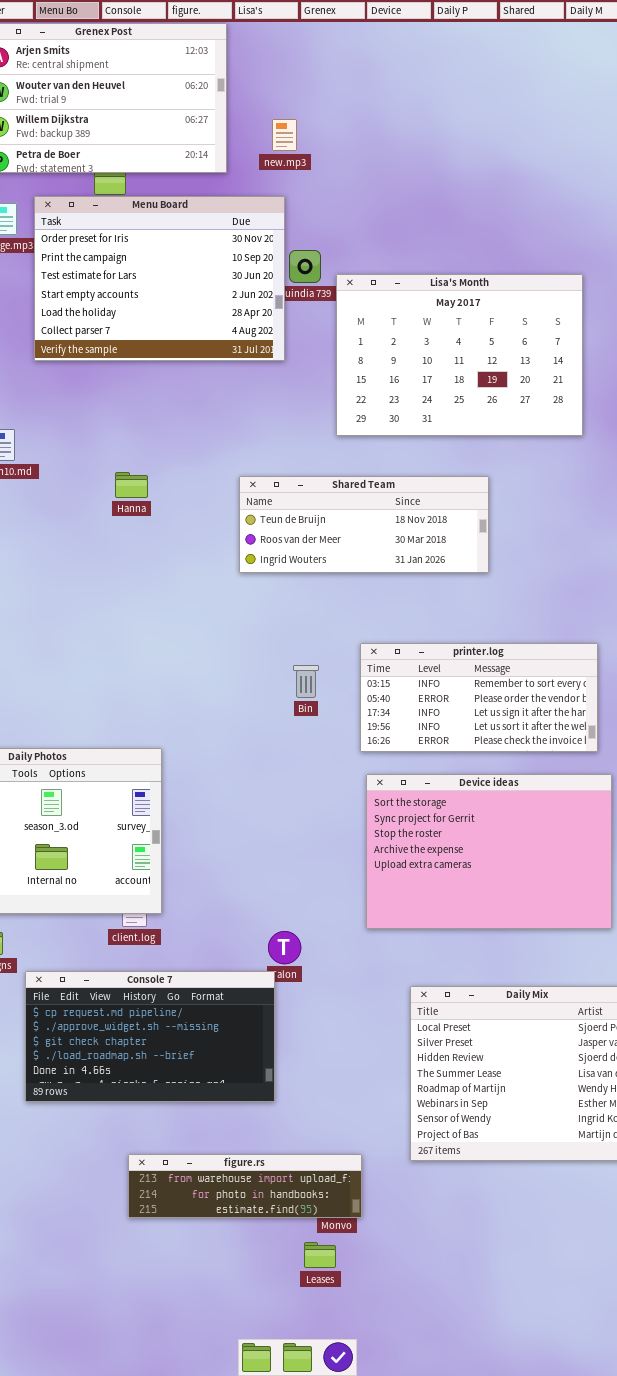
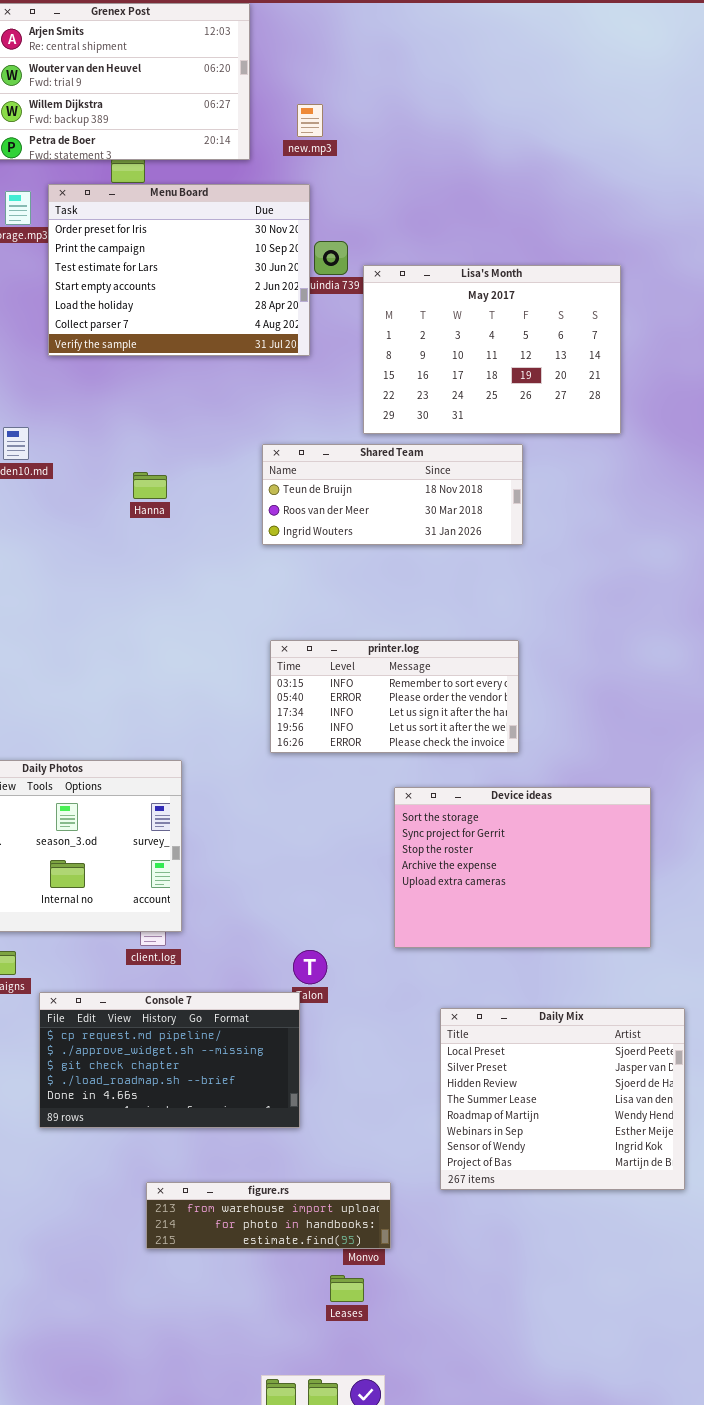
Shared Team: [239,476,489,573] -> [262,444,523,545], moved
printer.log: [360,643,598,752] -> [270,640,519,753], moved

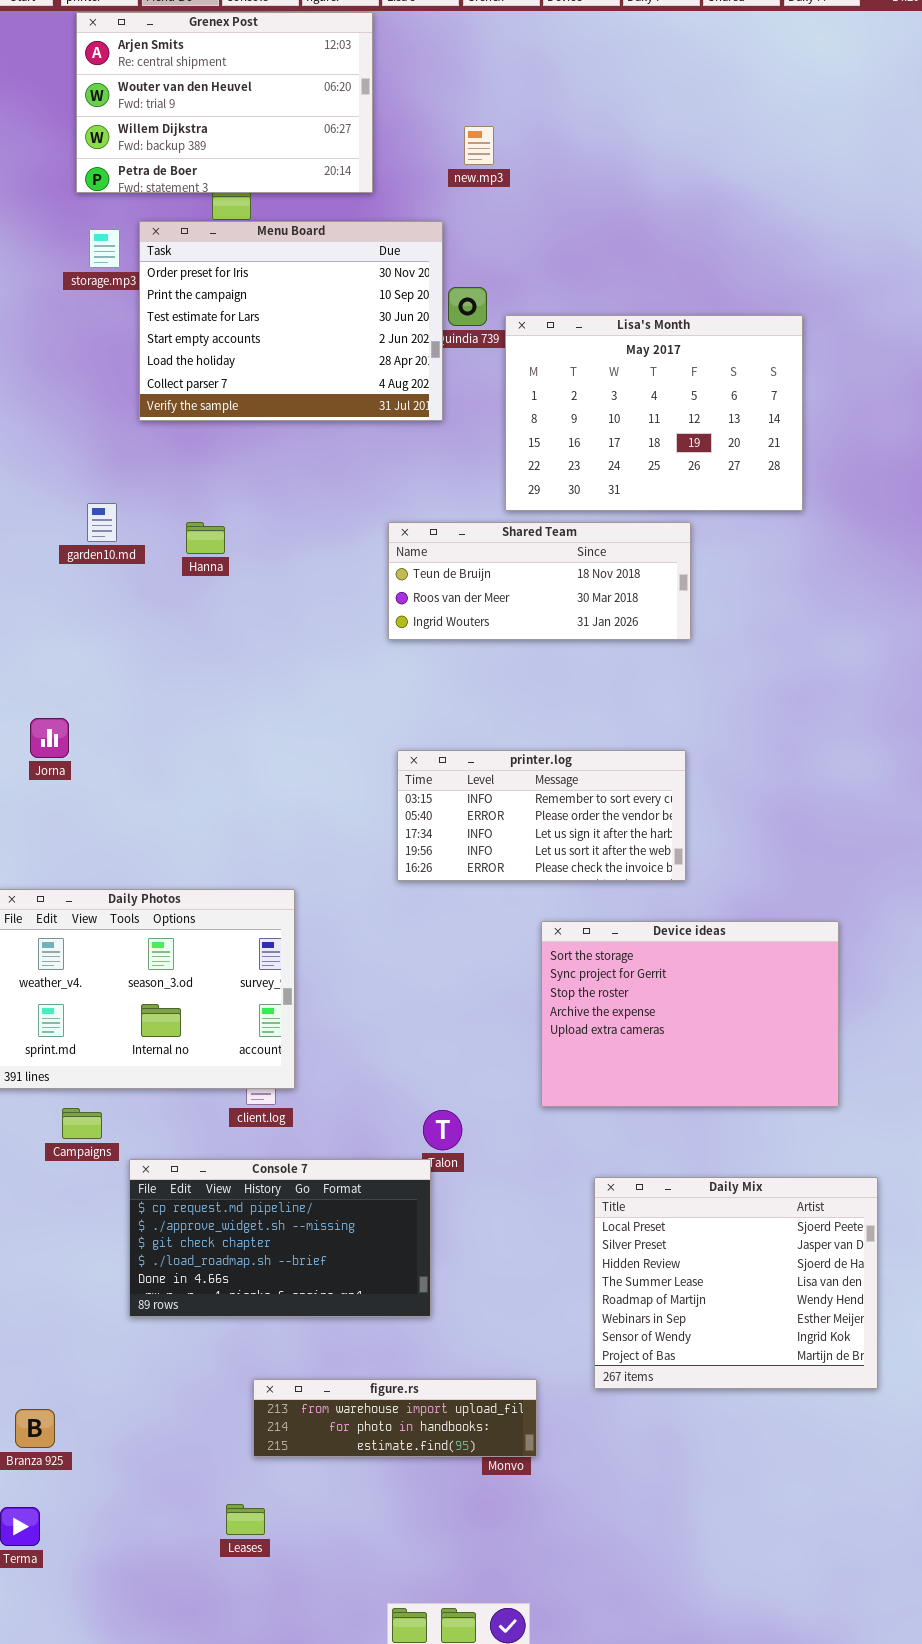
new.mp3: [297,104,323,137] -> [464,126,494,165], moved
Hanna: [133,472,167,499] -> [186,522,225,554], moved
Leases: [330,1275,364,1302] -> [226,1504,265,1535], moved

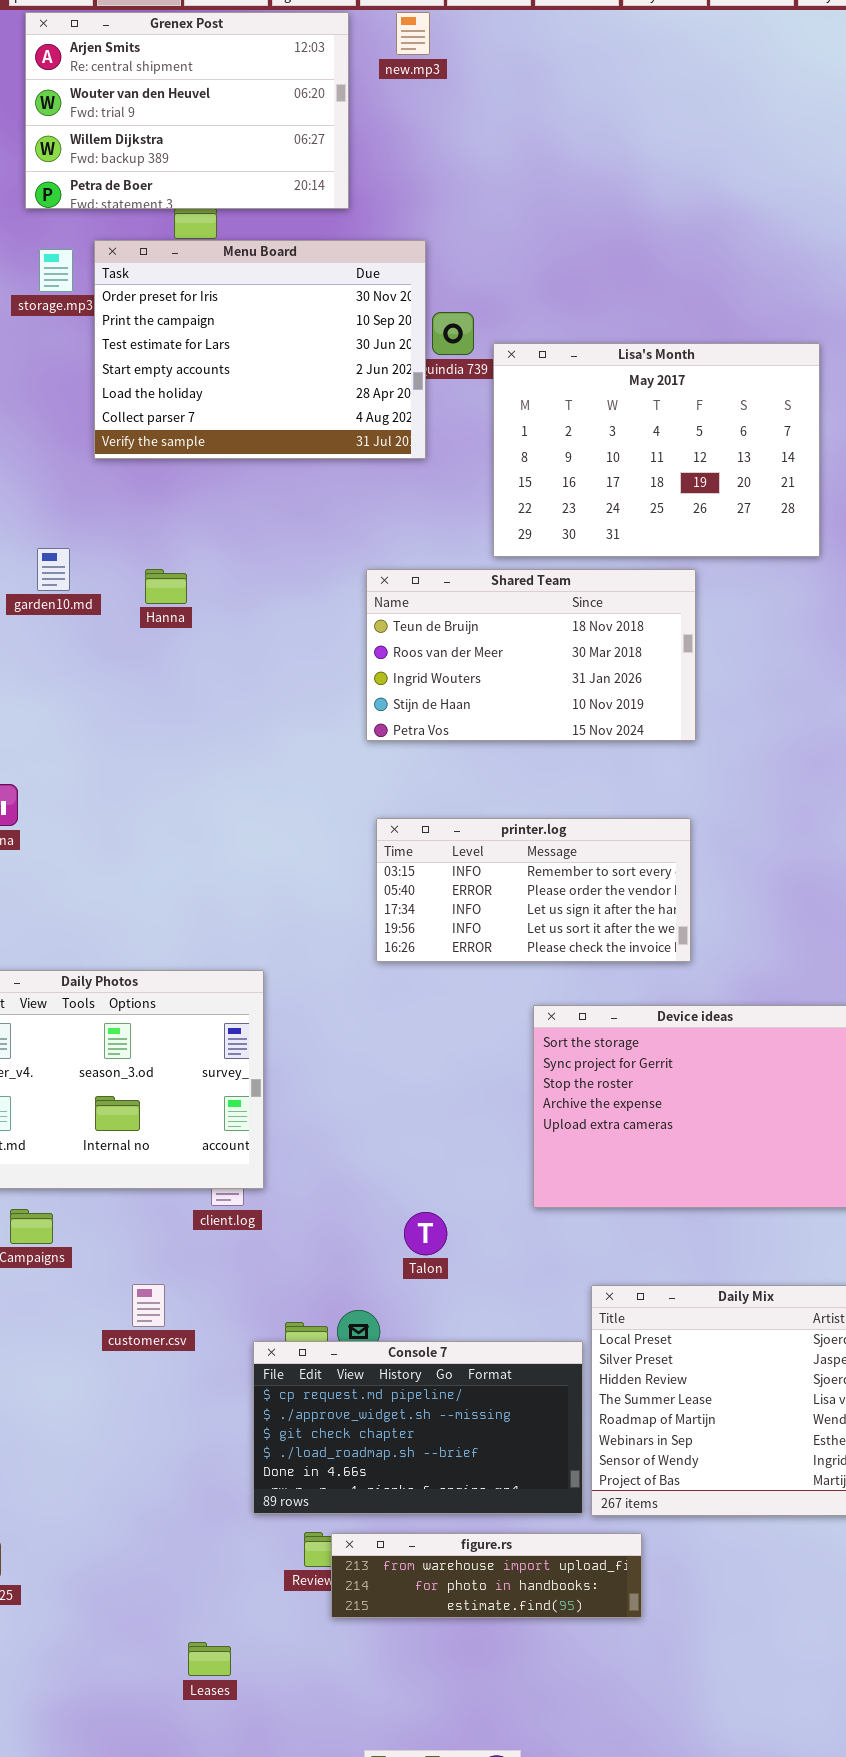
new.mp3: [464,126,494,165] -> [396,12,430,55], moved
Shared Team: [388,522,691,640] -> [366,569,696,741], resized
Console 7: [129,1159,431,1317] -> [253,1341,583,1514], moved
figure.rs: [253,1379,537,1457] -> [331,1533,642,1618], moved

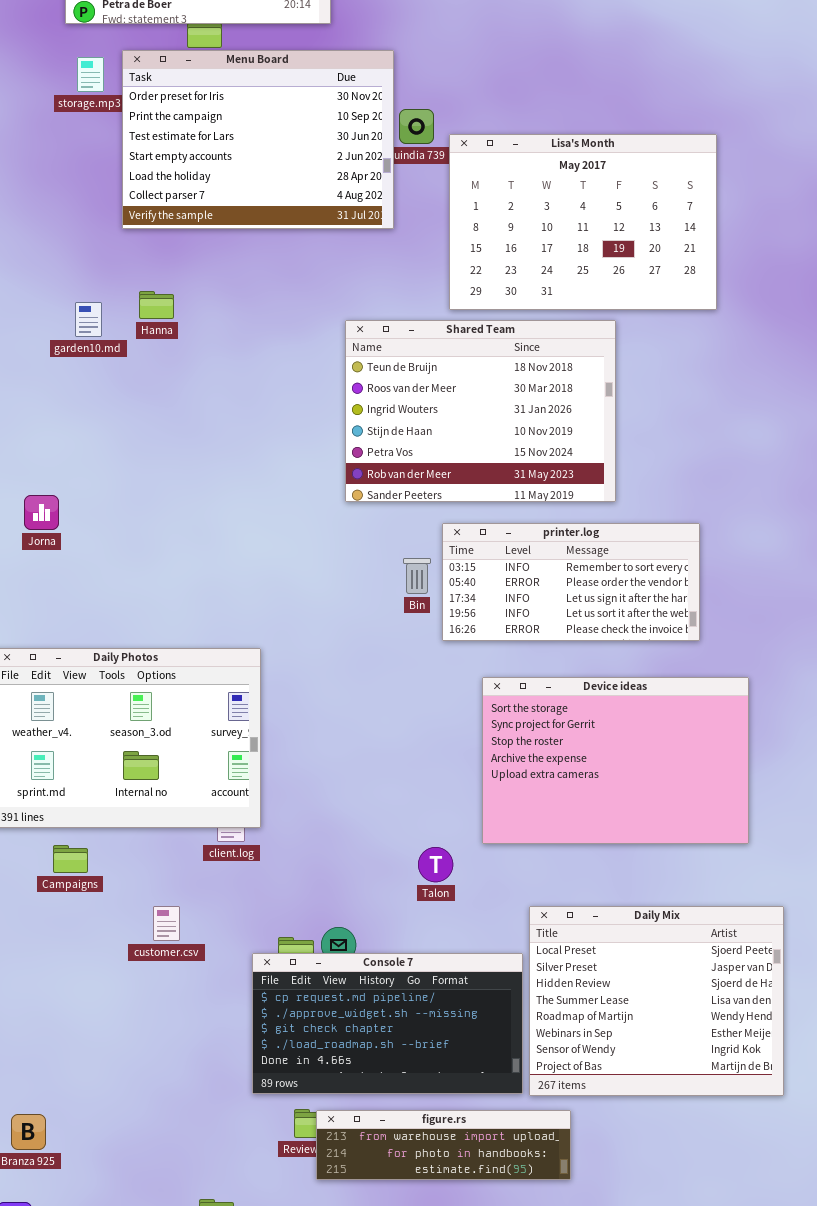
Hanna: [145,569,187,604] -> [139,291,174,319], moved
Shared Team: [366,569,696,741] -> [345,320,616,502], resized
printer.log: [376,818,691,962] -> [442,523,700,641], moved
Talon: [404,1212,447,1255] -> [418,847,453,882], moved

